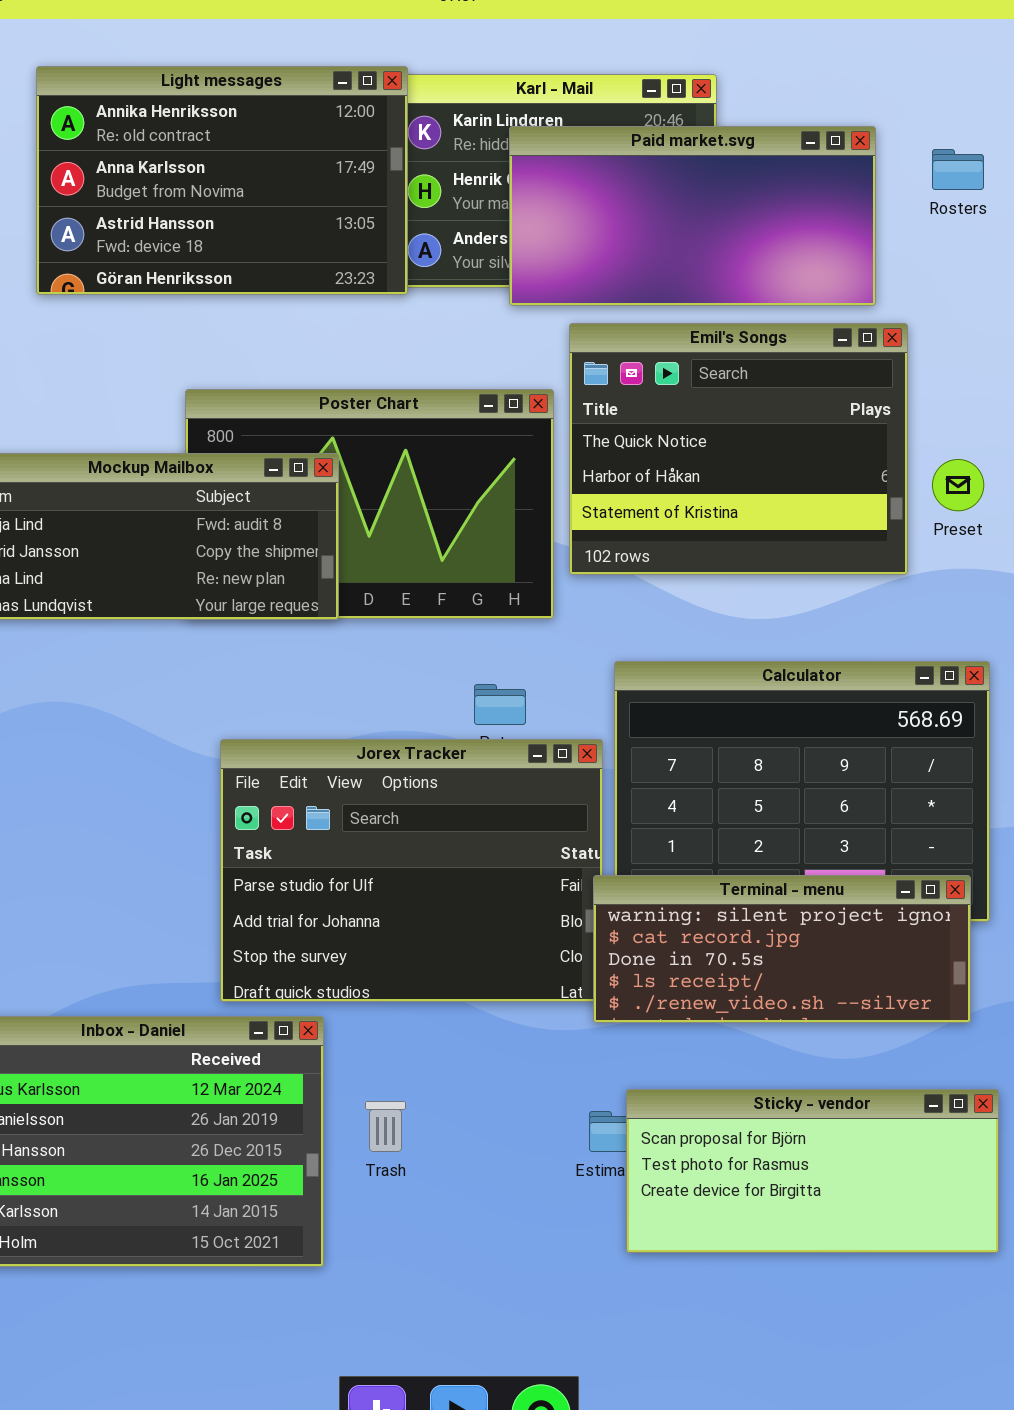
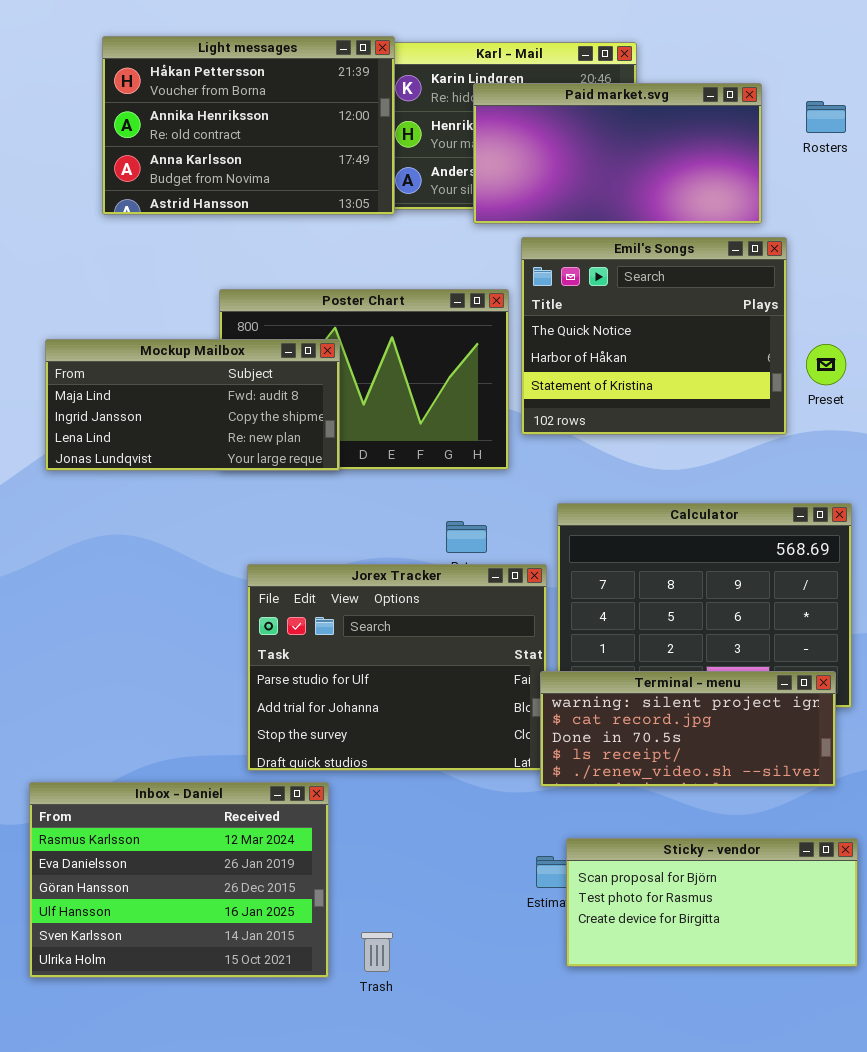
Light messages: [36,66,408,295] -> [102,36,395,215], scrolled up 1 row
Trash: [365,1101,406,1152] -> [361,932,393,972], moved

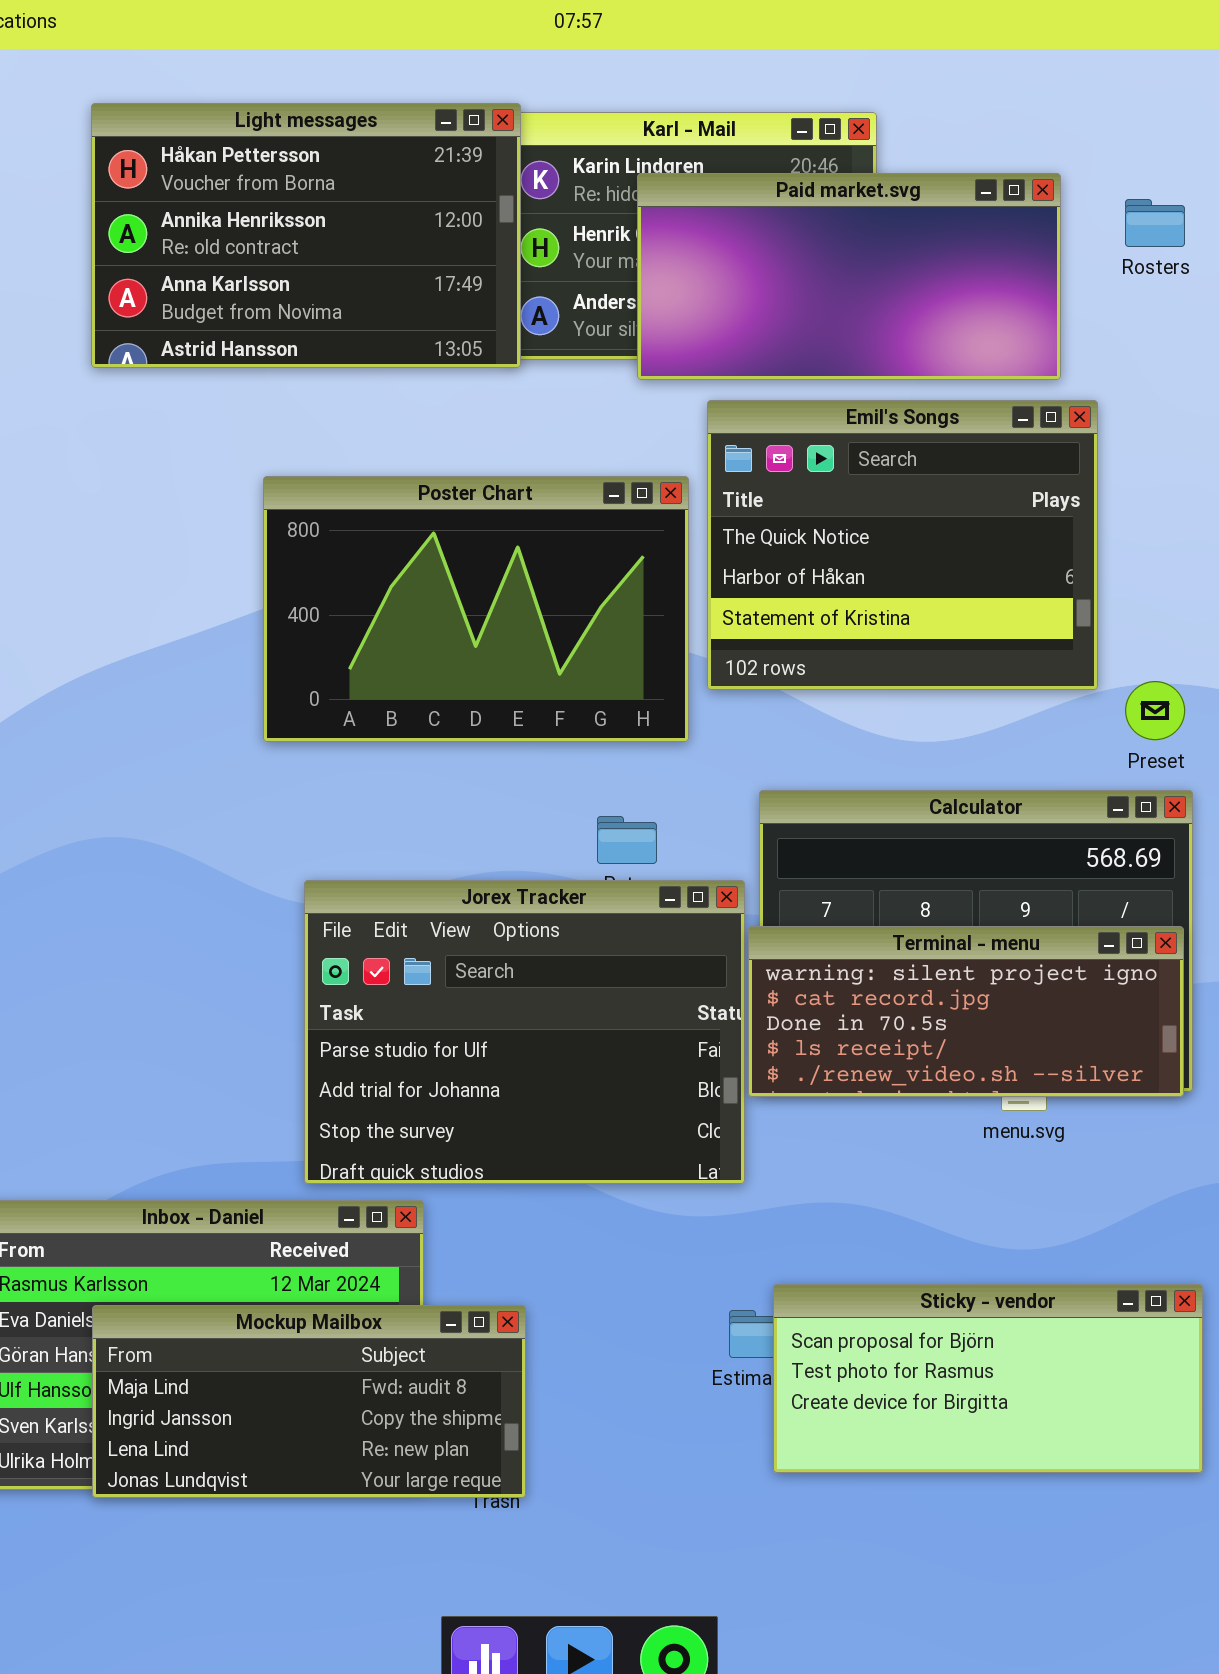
Mockup Mailbox: [45,339,340,471] -> [92,1305,526,1498], moved
Preset: [806,344,846,385] -> [1125,681,1185,740], moved
Terminal - menu: [540,671,836,787] -> [748,926,1184,1097], moved

